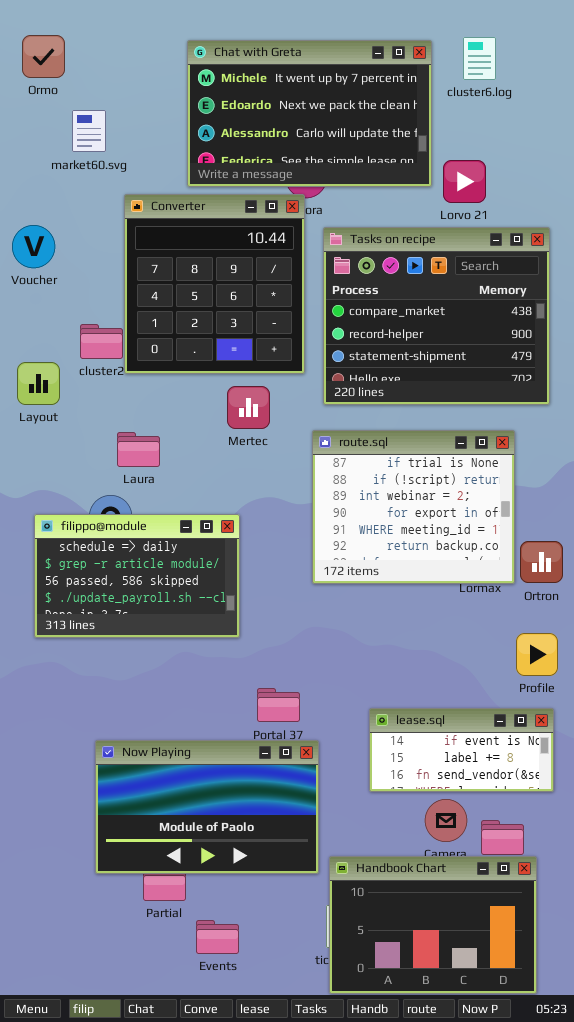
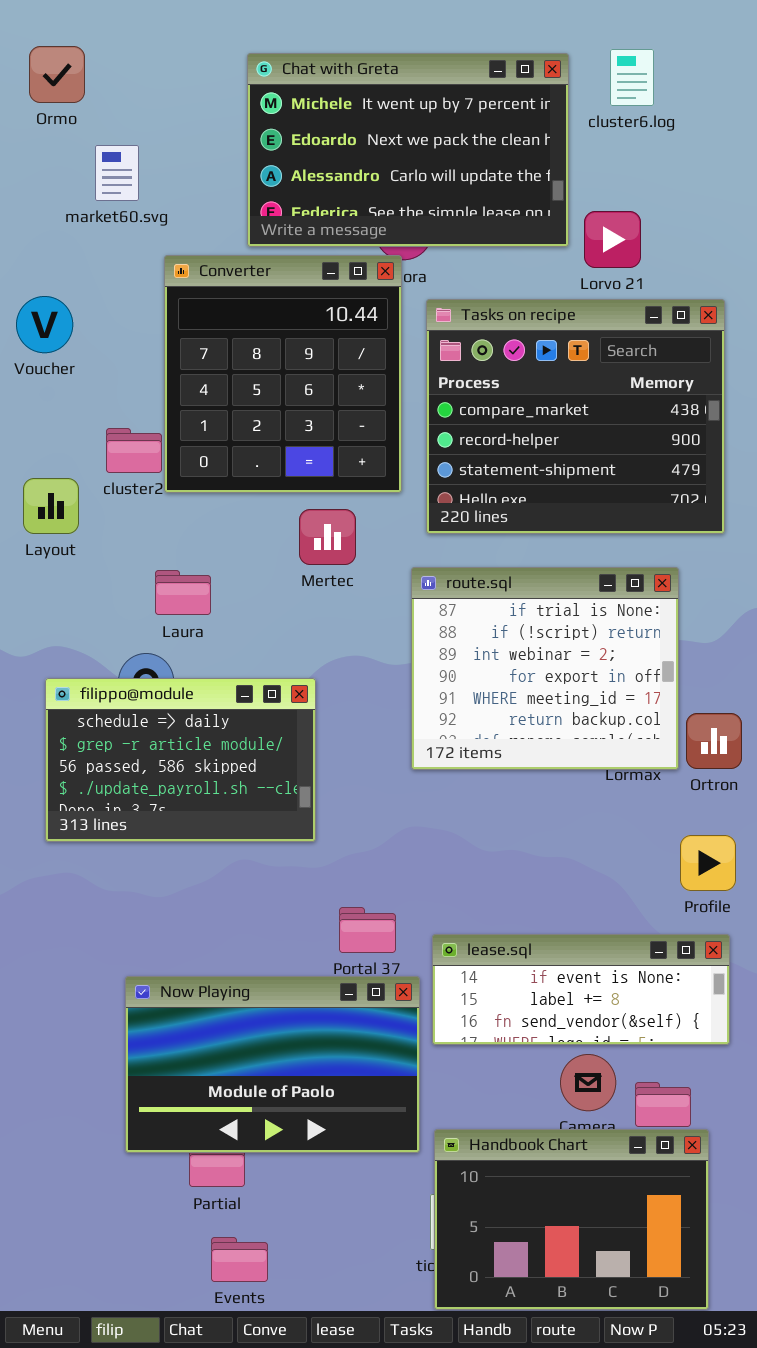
lease.sql: [369,708,554,792] -> [432,934,730,1045], resized
Events: [196,920,239,954] -> [211,1237,268,1282], moved

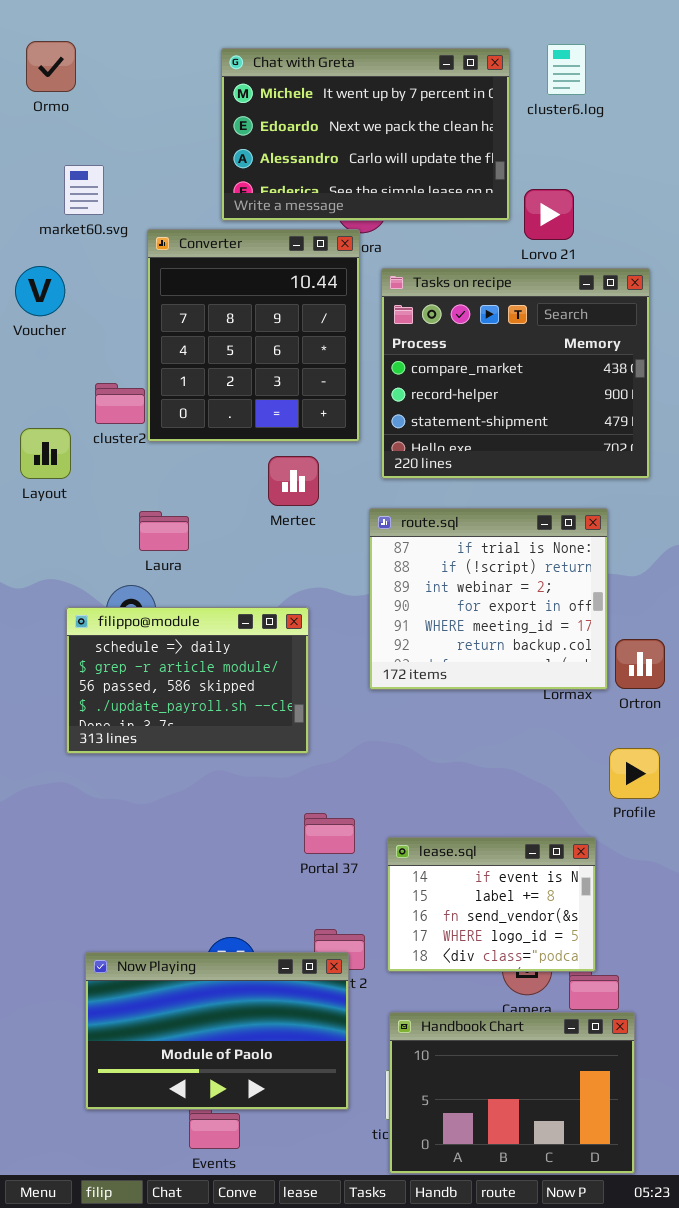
market60.svg: [95,145,139,201] -> [64,165,104,215], moved
filippo@module: [45,678,316,842] -> [66,607,309,754], moved
lease.sql: [432,934,730,1045] -> [387,837,596,972], resized
Now Playing: [125,976,420,1153] -> [85,952,349,1110], moved

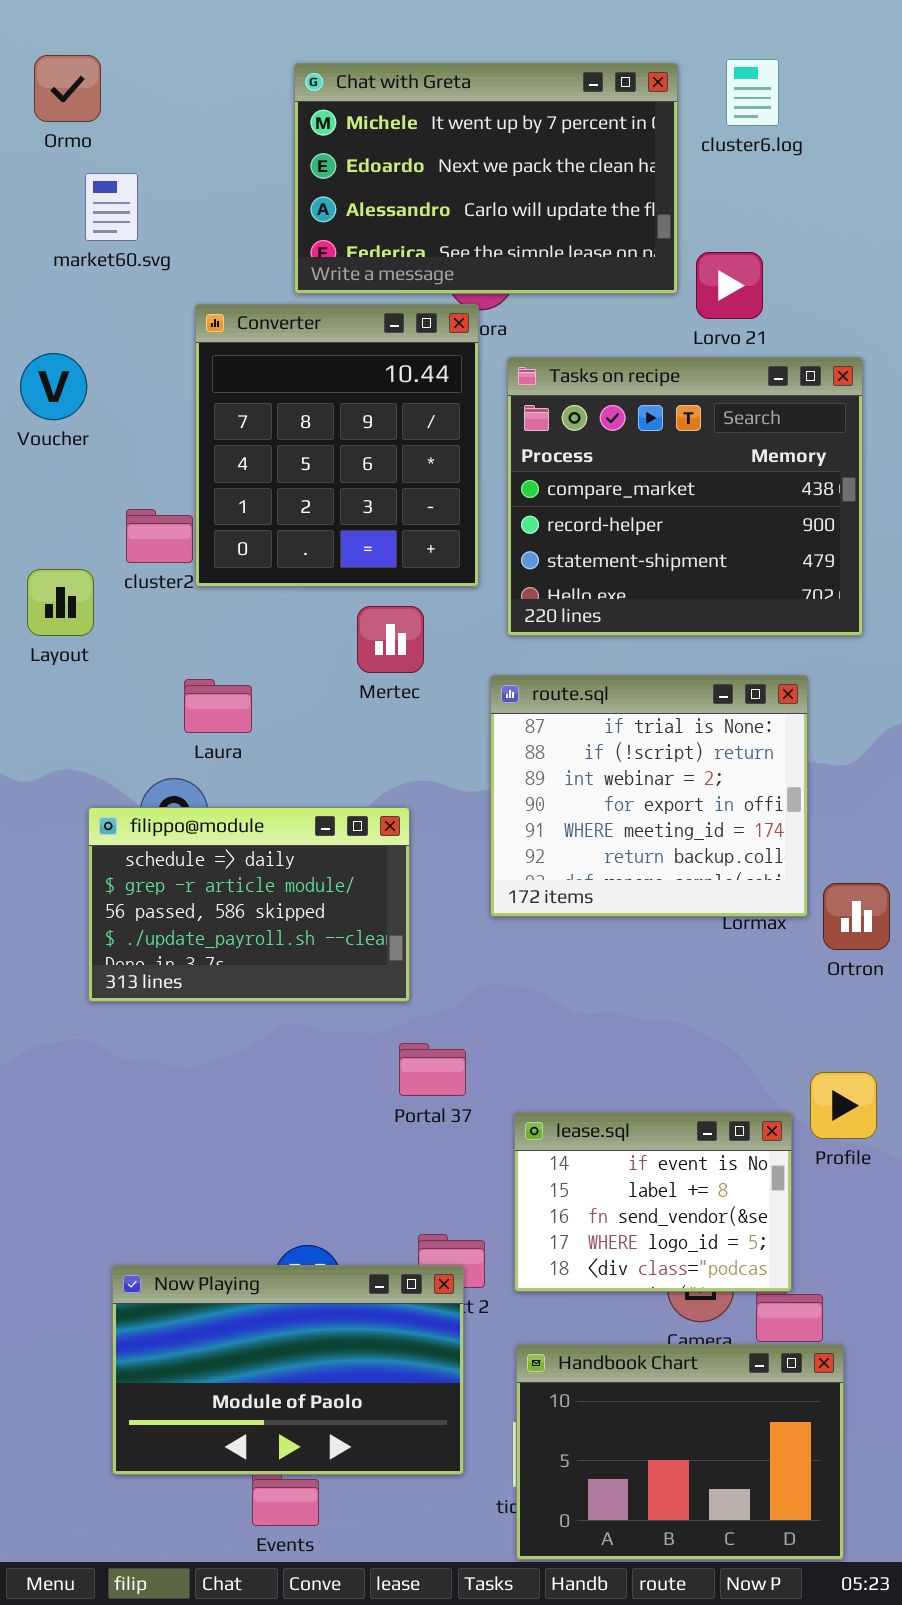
market60.svg: [64,165,104,215] -> [85,173,138,241], moved
Ortron: [615,639,665,689] -> [823,883,890,950], moved
Profile: [609,748,660,799] -> [810,1072,877,1139], moved
Portal 37: [304,813,355,854] -> [399,1043,466,1096], moved

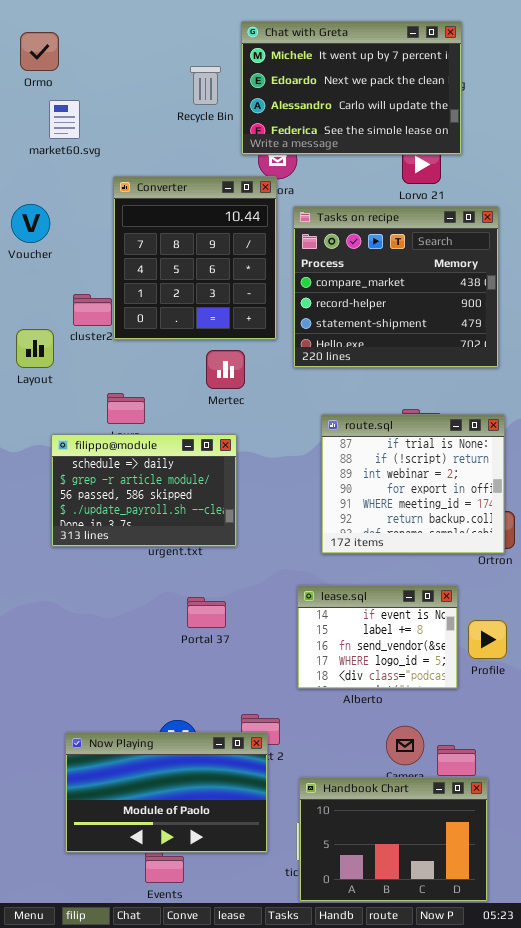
Chat with Greta: [294,63,678,294] -> [241,21,462,155], moved
route.sql: [490,675,808,917] -> [321,414,505,554], moved
filippo@module: [88,807,410,1002] -> [51,434,237,547], moved
Portal 37: [399,1043,466,1096] -> [187,597,226,628], moved
lease.sql: [514,1112,792,1292] -> [297,585,458,689], moved

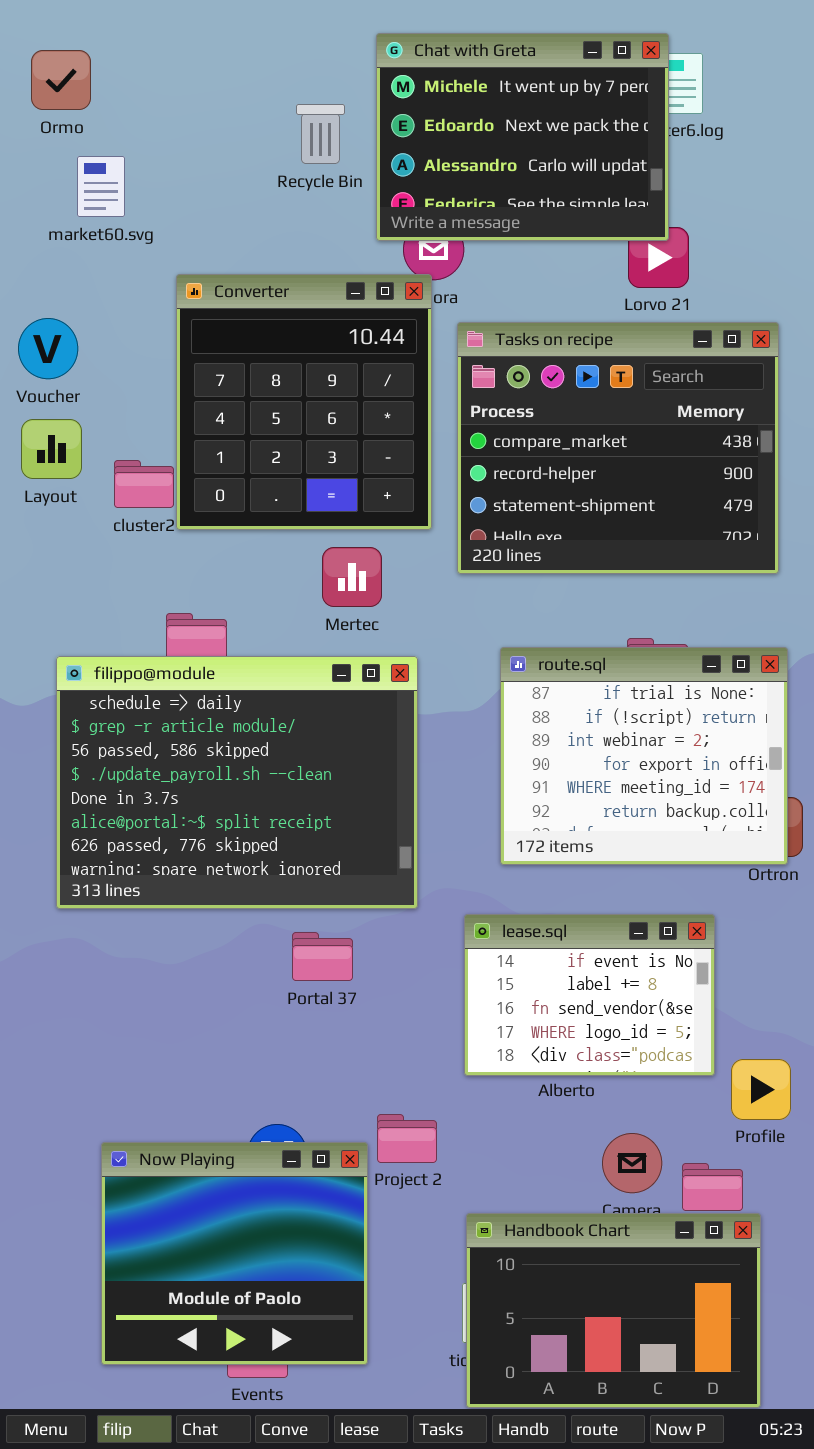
Chat with Greta: [241,21,462,155] -> [376,33,669,241], resized
Layout: [16,329,54,368] -> [21,419,82,479], moved
filippo@module: [51,434,237,547] -> [56,656,418,909], moved, resized
Profile: [468,620,507,659] -> [731,1059,791,1120], moved
Now Playing: [65,732,268,853] -> [101,1142,368,1365], resized

